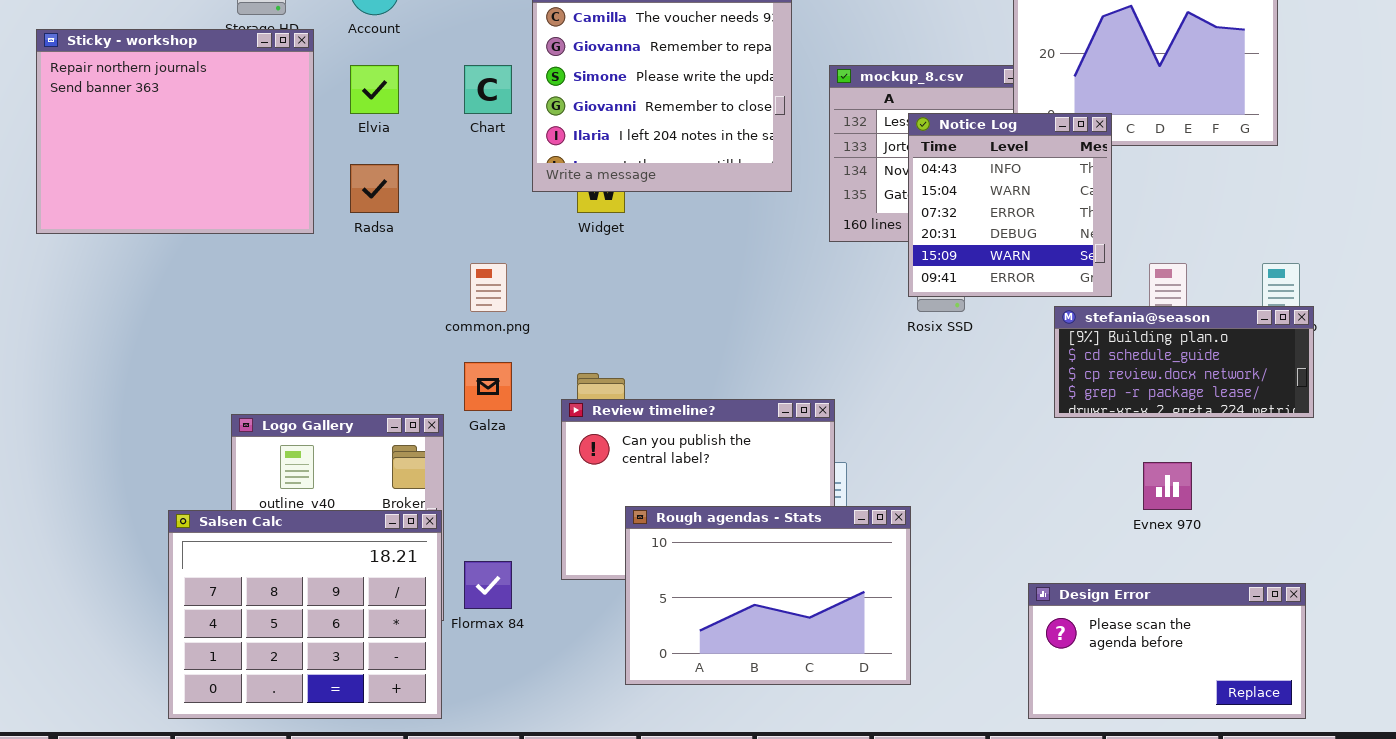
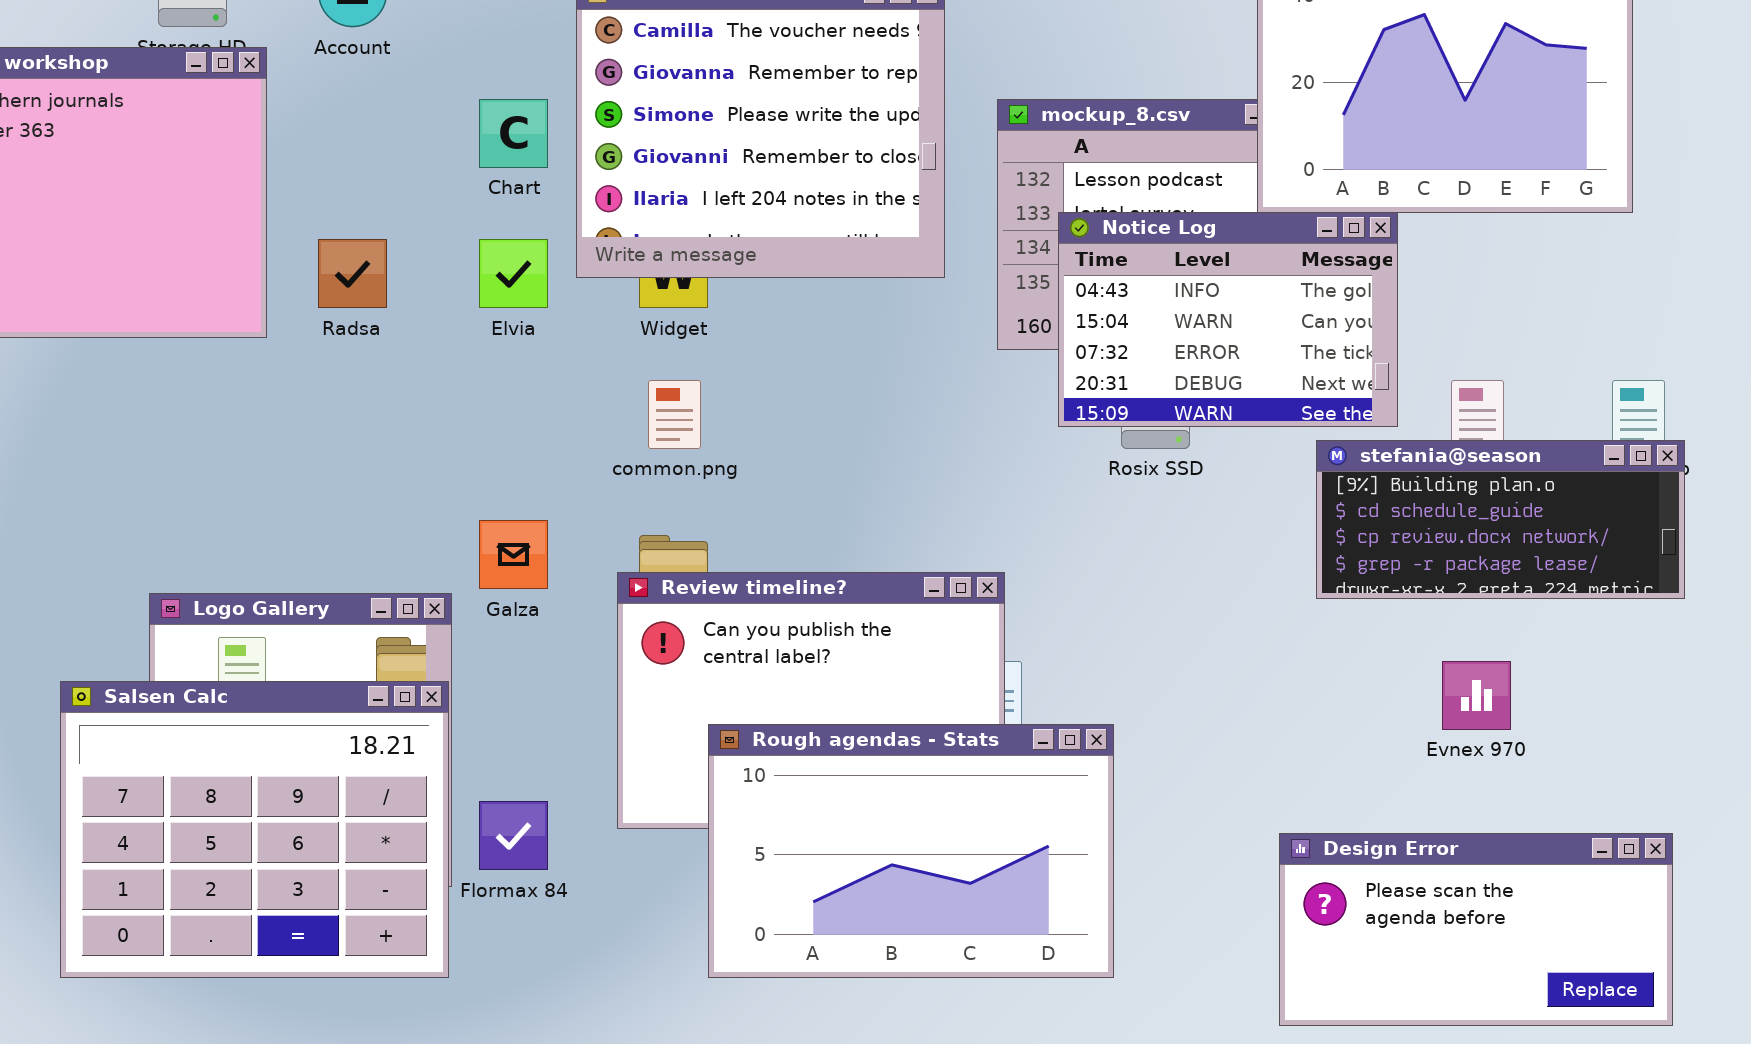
Elvia: [350,65,399,114] -> [479,239,548,308], moved
Notice Log: [908,113,1112,297] -> [1058,212,1398,427], resized
common.png: [470,263,507,312] -> [648,380,701,449], moved
Salsen Calc: [168,510,442,719] -> [60,681,449,978], moved

